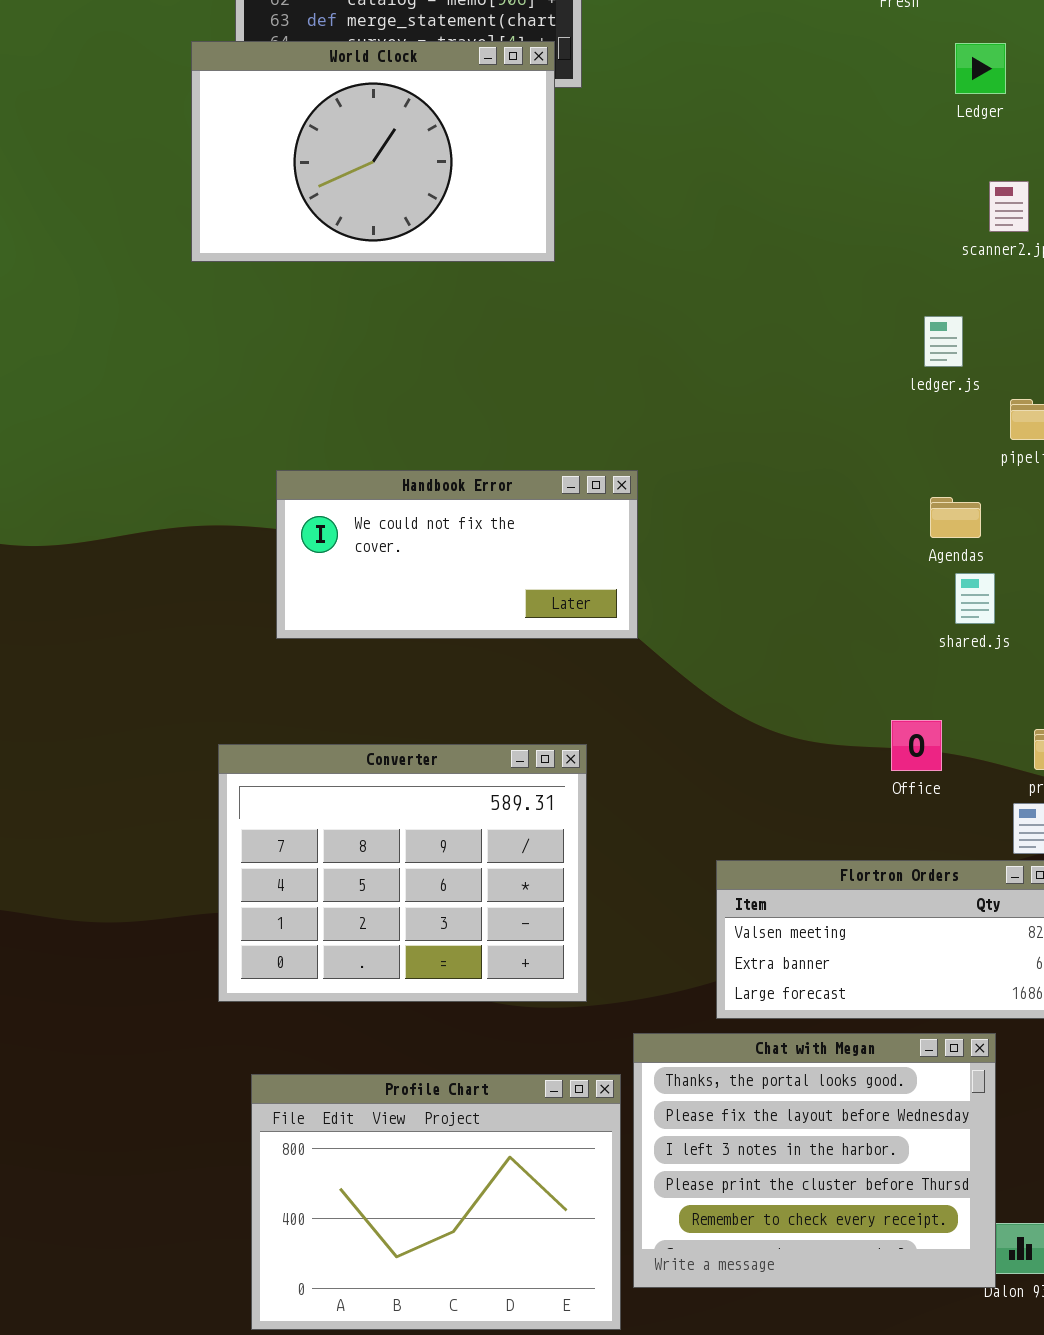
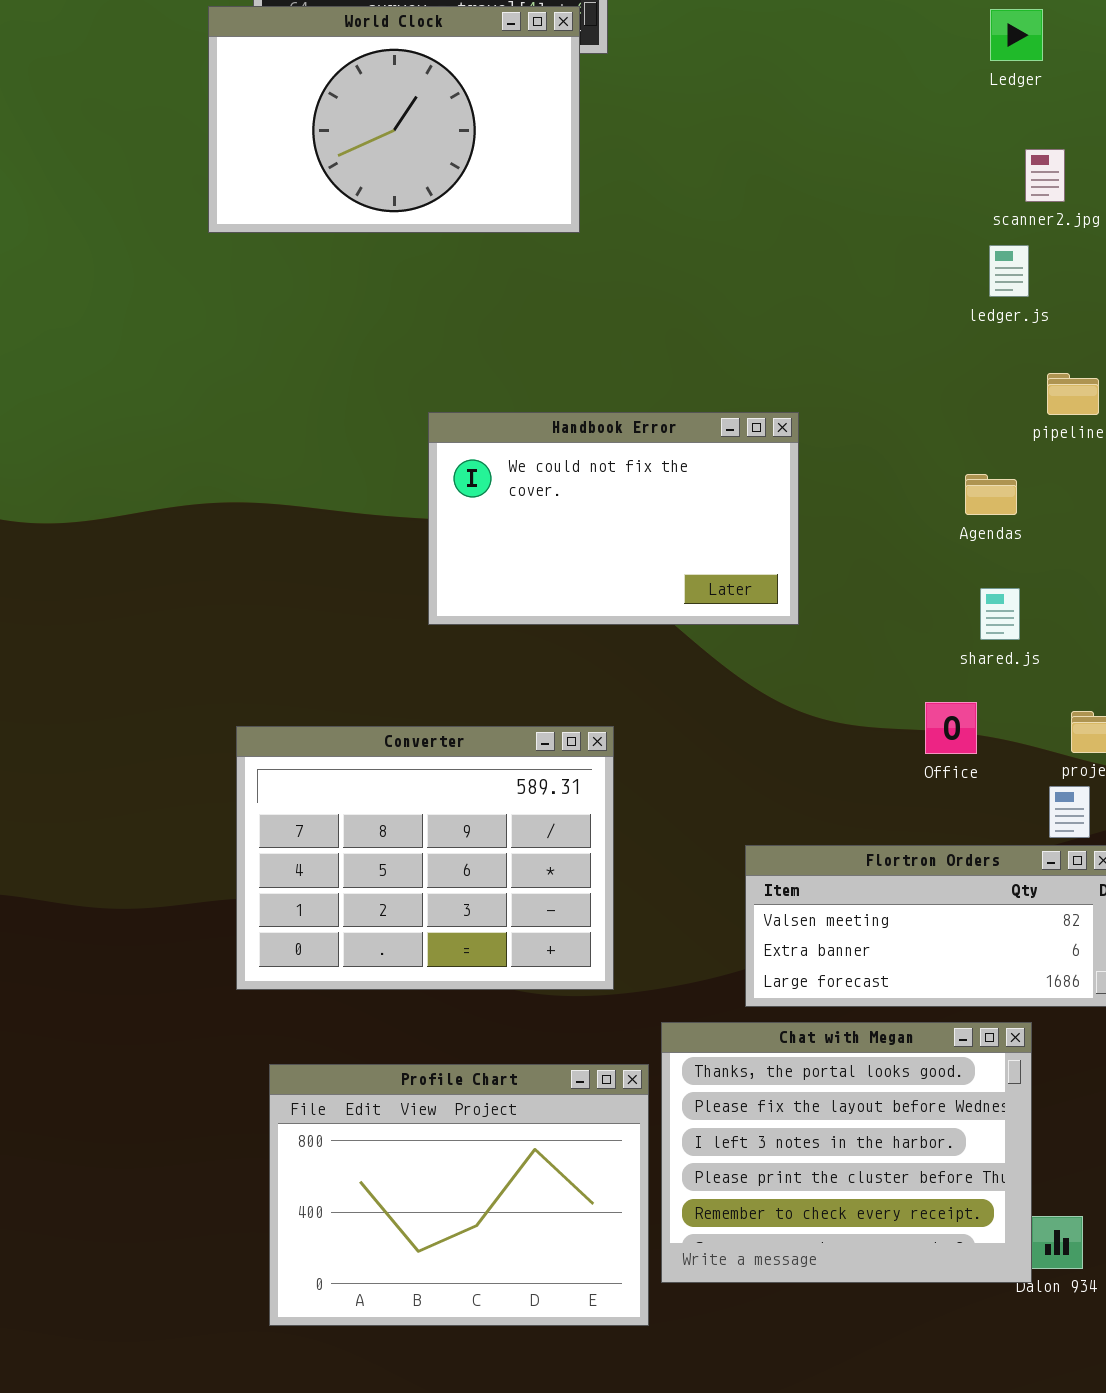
ledger.js: [924,316,963,367] -> [989,245,1029,297], moved
Handbook Error: [276,470,638,639] -> [428,412,799,625], moved, resized
shared.js: [955,573,995,624] -> [980,588,1020,640], moved

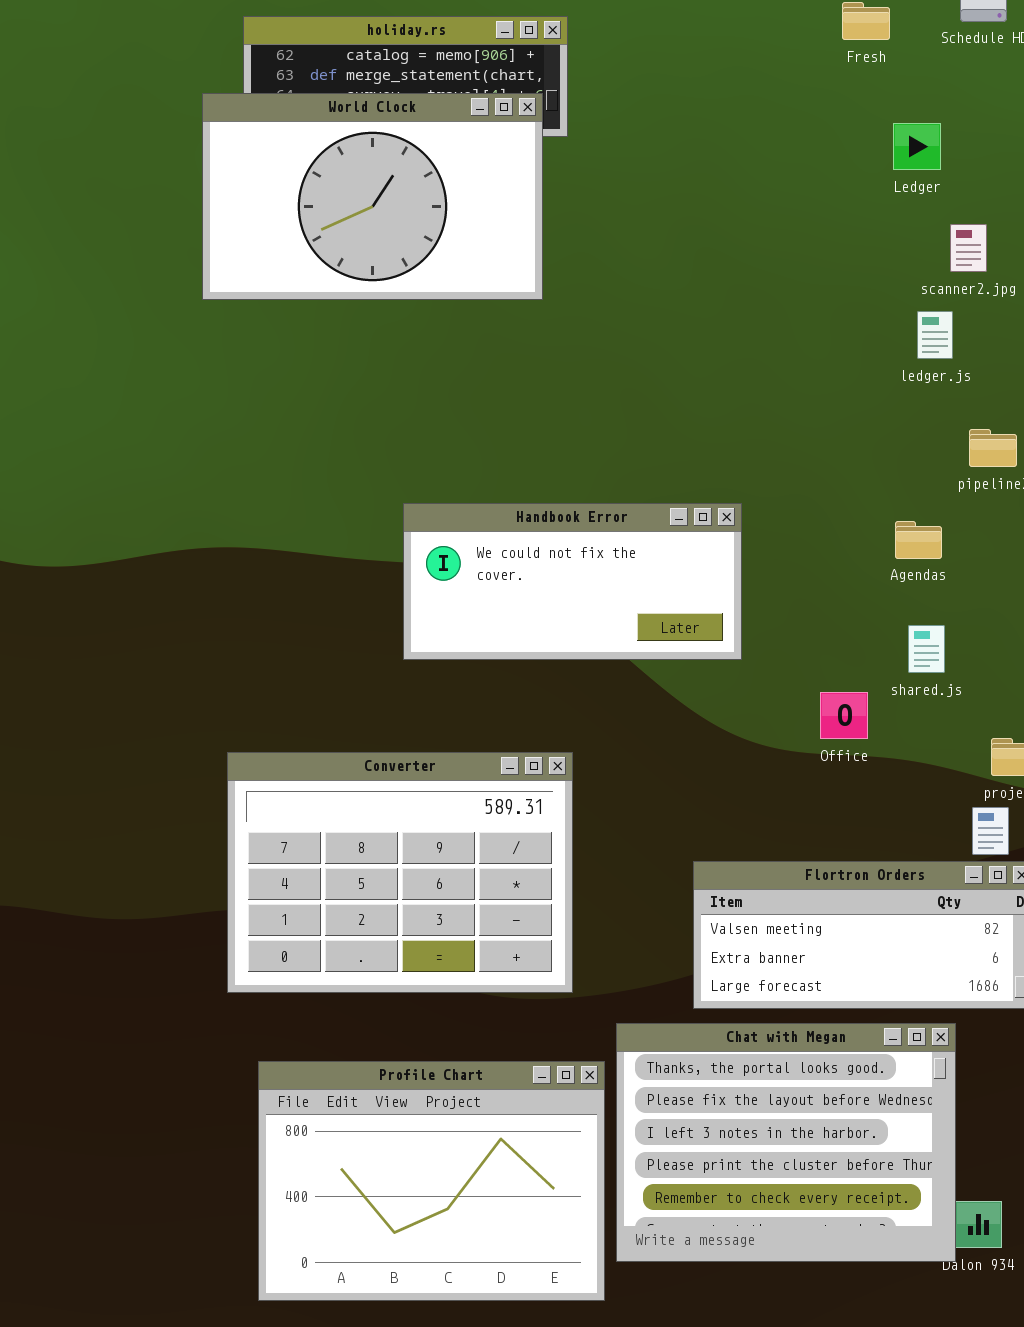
Ledger: [990,9,1043,61] -> [893,123,941,170], moved
Handbook Error: [428,412,799,625] -> [403,503,742,660], resized
Office: [925,702,977,754] -> [820,692,868,739], moved

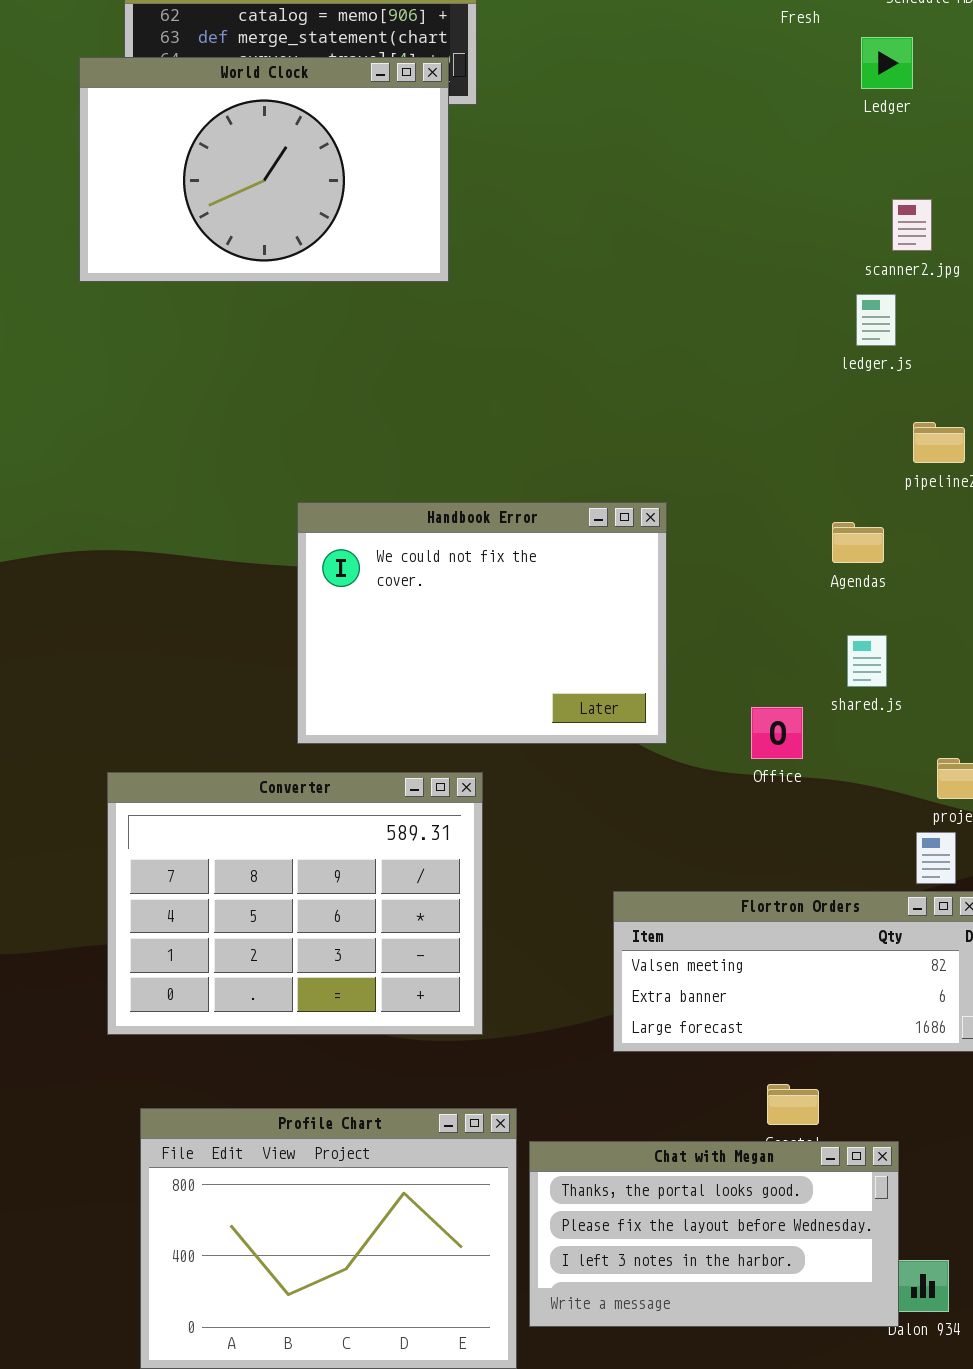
Ledger: [893,123,941,170] -> [861,37,913,89], moved
Handbook Error: [403,503,742,660] -> [297,502,667,744], resized
Chat with Megan: [616,1023,956,1262] -> [529,1141,899,1327], resized

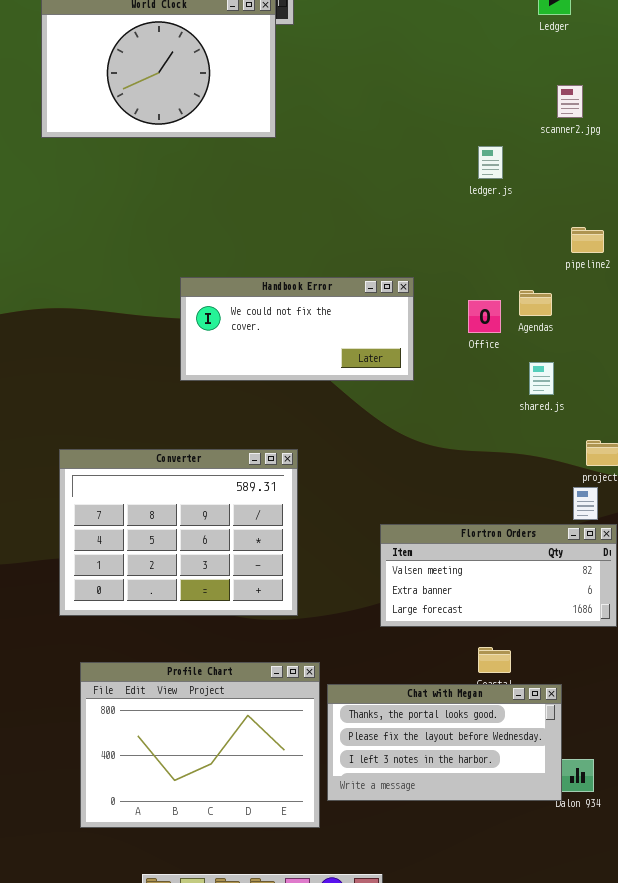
ledger.js: [856,294,896,346] -> [478,146,503,179], moved
Handbook Error: [297,502,667,744] -> [180,277,414,381], resized
Office: [751,707,803,759] -> [468,300,501,333], moved

